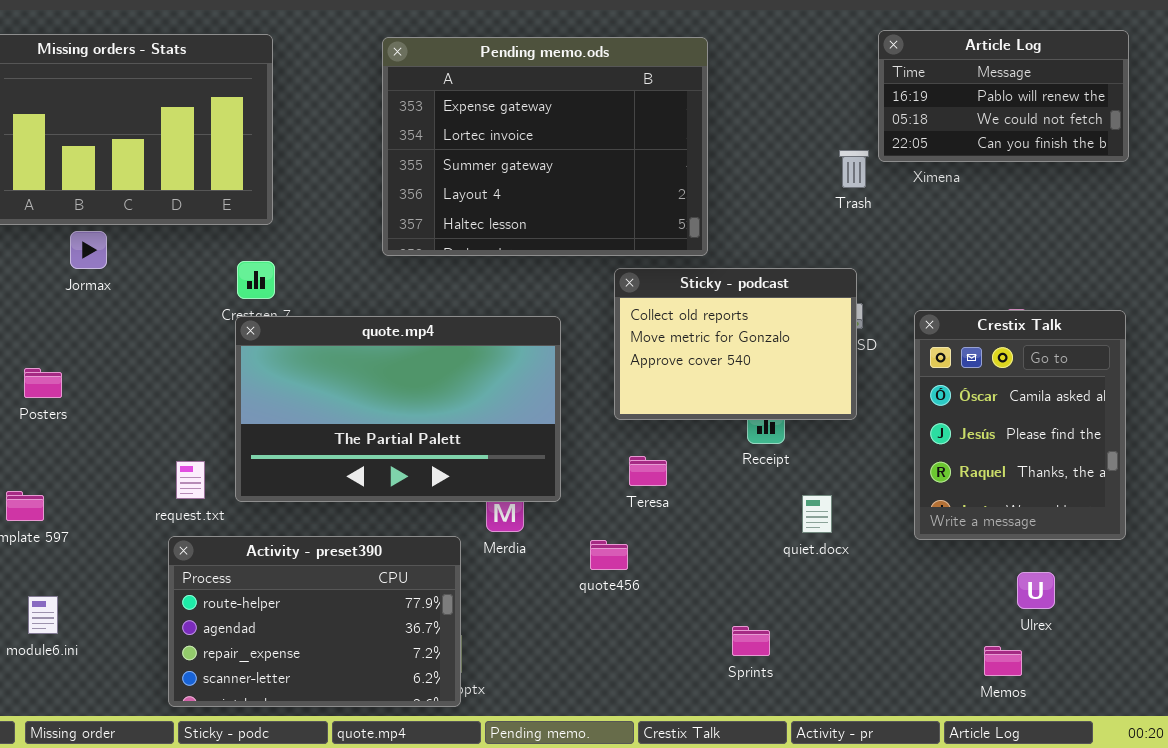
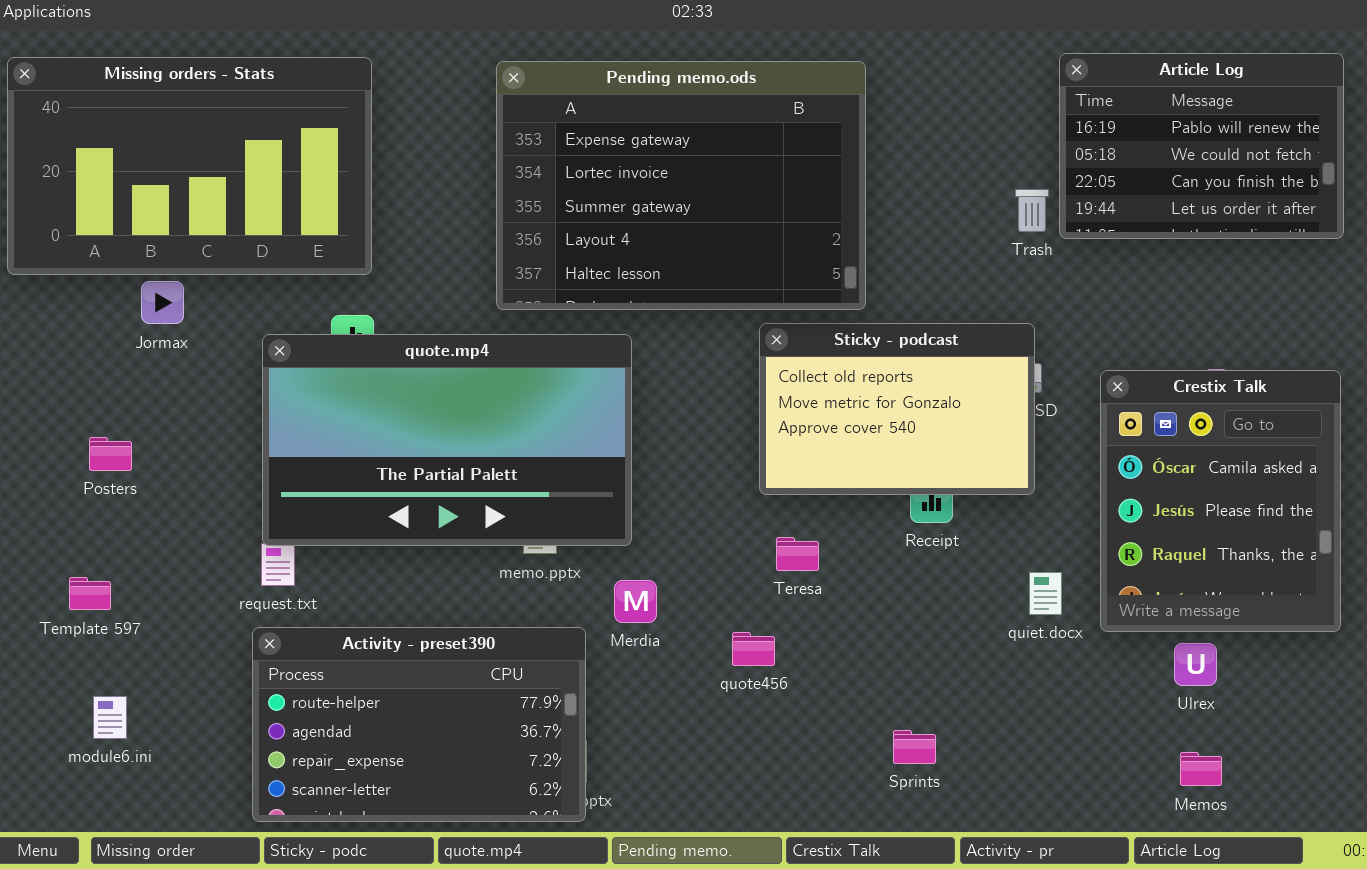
Article Log: [878,30,1129,162] -> [1059,53,1344,239], resized
quote.mp4: [235,316,561,502] -> [262,334,632,546], moved
quiet.docx: [802,495,832,533] -> [1029,572,1062,615], moved
Ulrex: [1017,572,1055,609] -> [1174,643,1217,686], moved

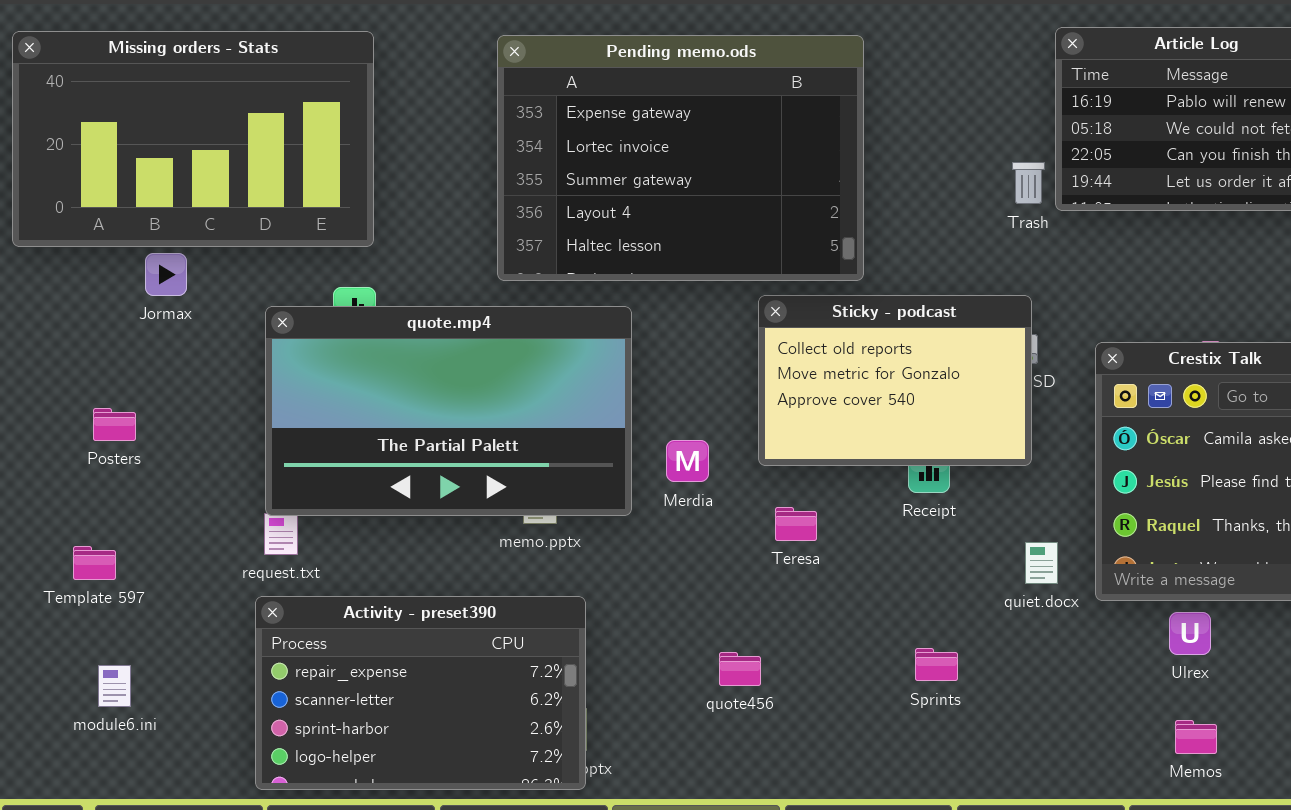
Merdia: [614,580,657,623] -> [666,440,709,482], moved
Activity - preset390: [252,627,586,822] -> [255,596,586,790], scrolled down 2 rows
quote456: [732,632,775,666] -> [719,652,761,686], moved
Sprints: [893,730,936,764] -> [915,648,958,681], moved

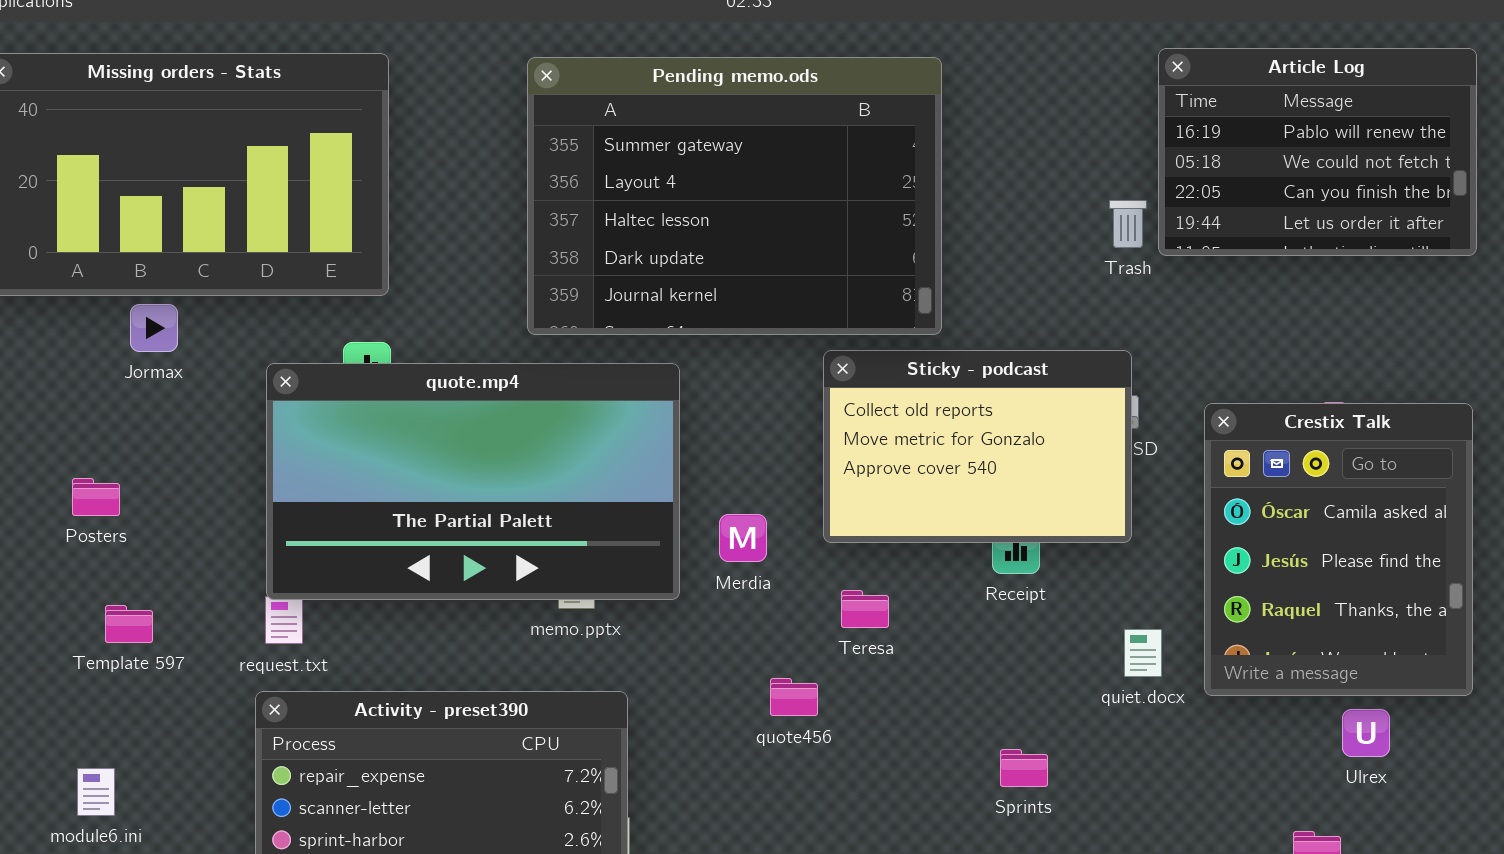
Pending memo.ods: [497,35,864,281] -> [527,57,942,335], scrolled down 2 rows
Template 597: [73,546,116,580] -> [105,605,153,643], moved
Ulrex: [1169,612,1211,655] -> [1342,709,1390,757], moved
quote456: [719,652,761,686] -> [770,678,818,716], moved

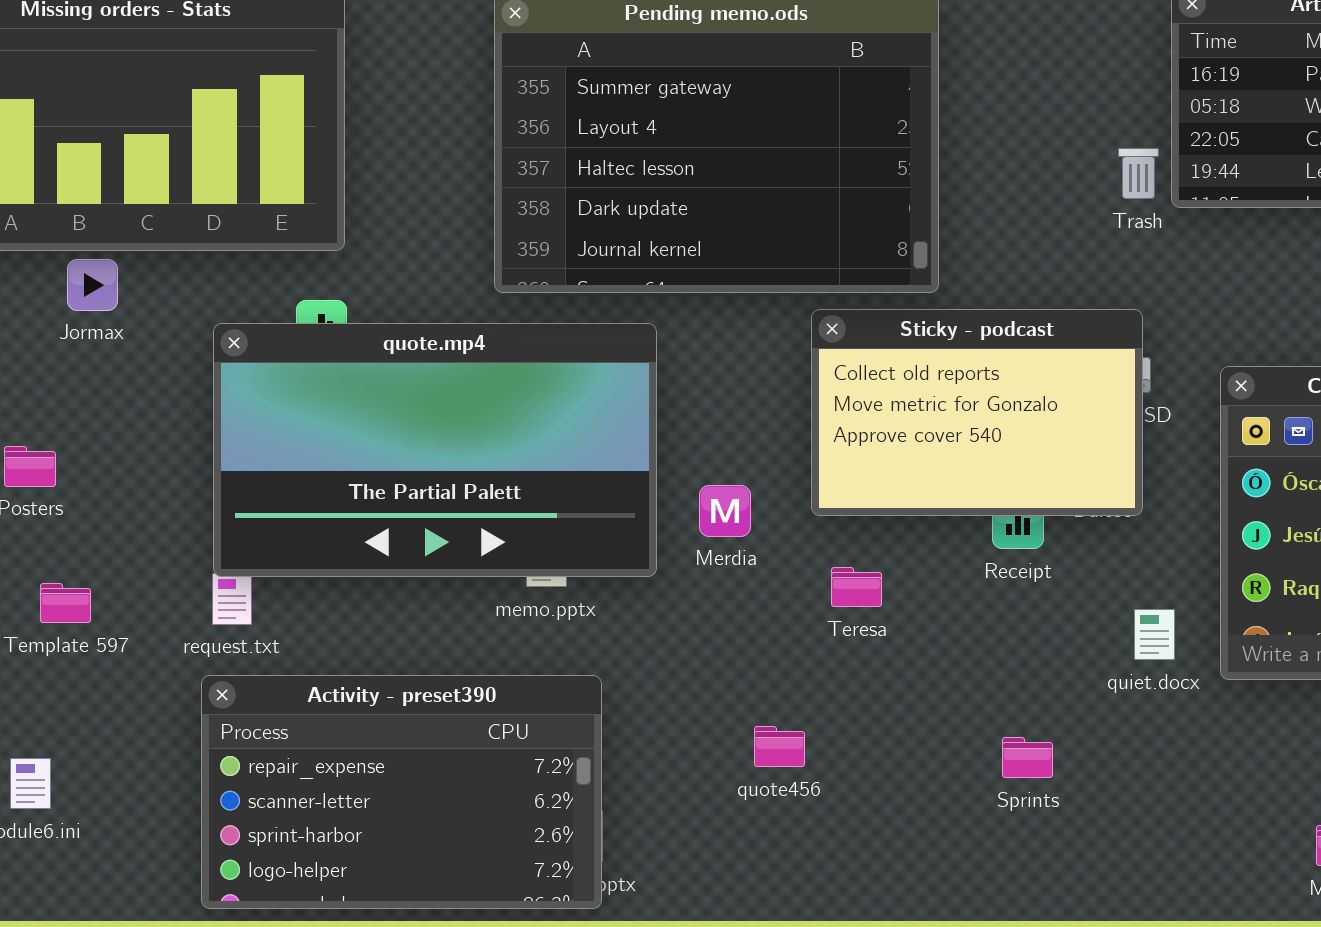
quote456: [770,678,818,716] -> [754,726,805,767], moved

